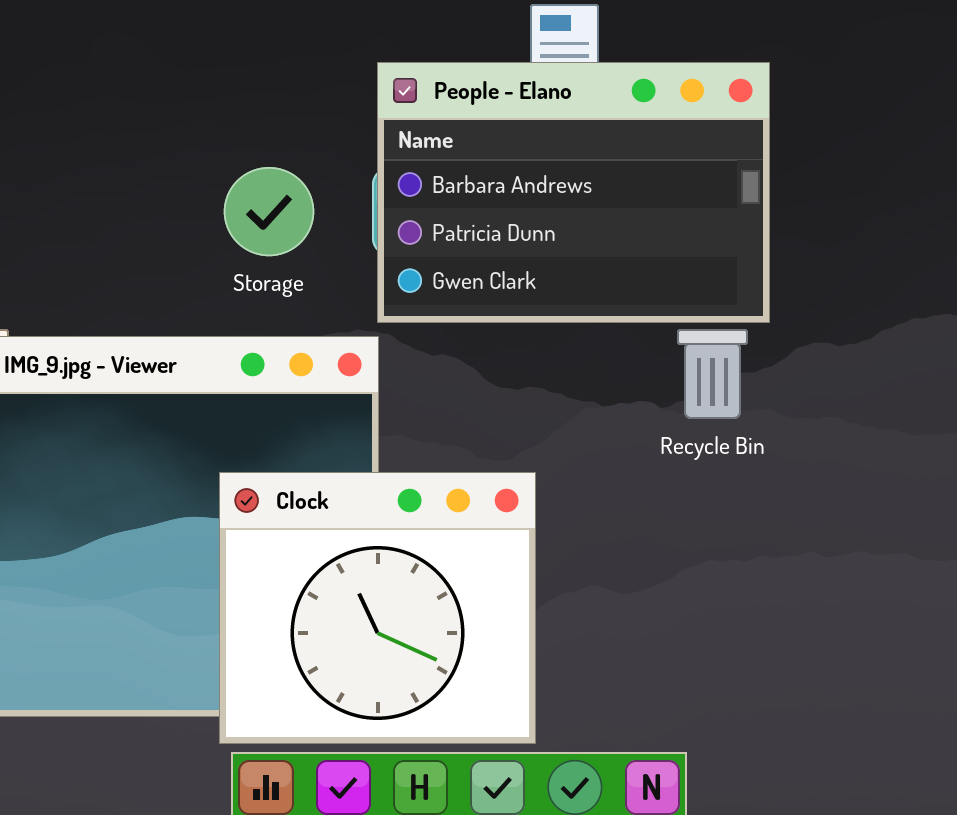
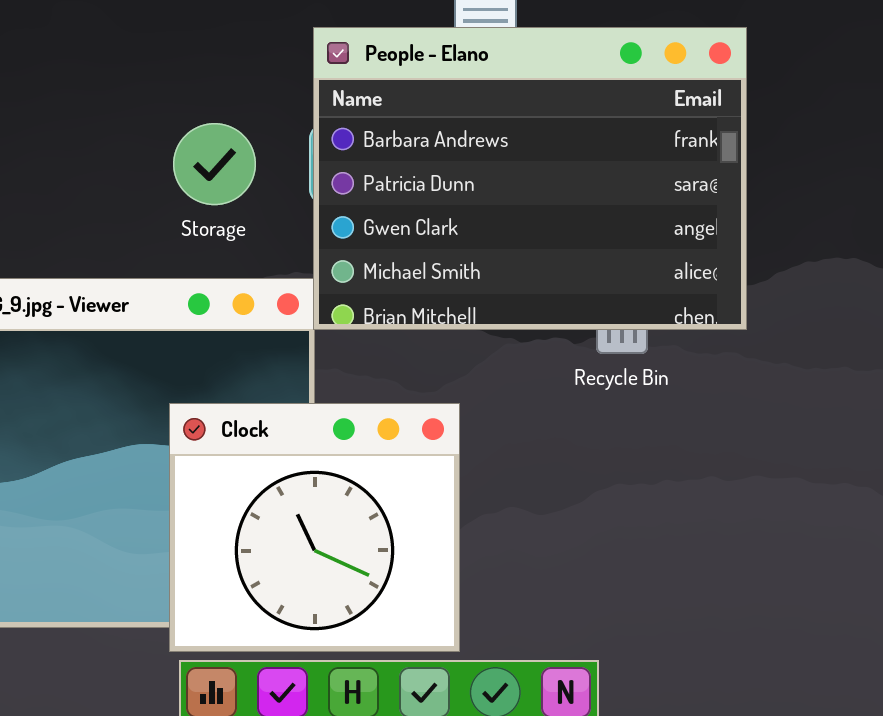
People - Elano: [377,62,770,323] -> [313,27,747,330], resized

